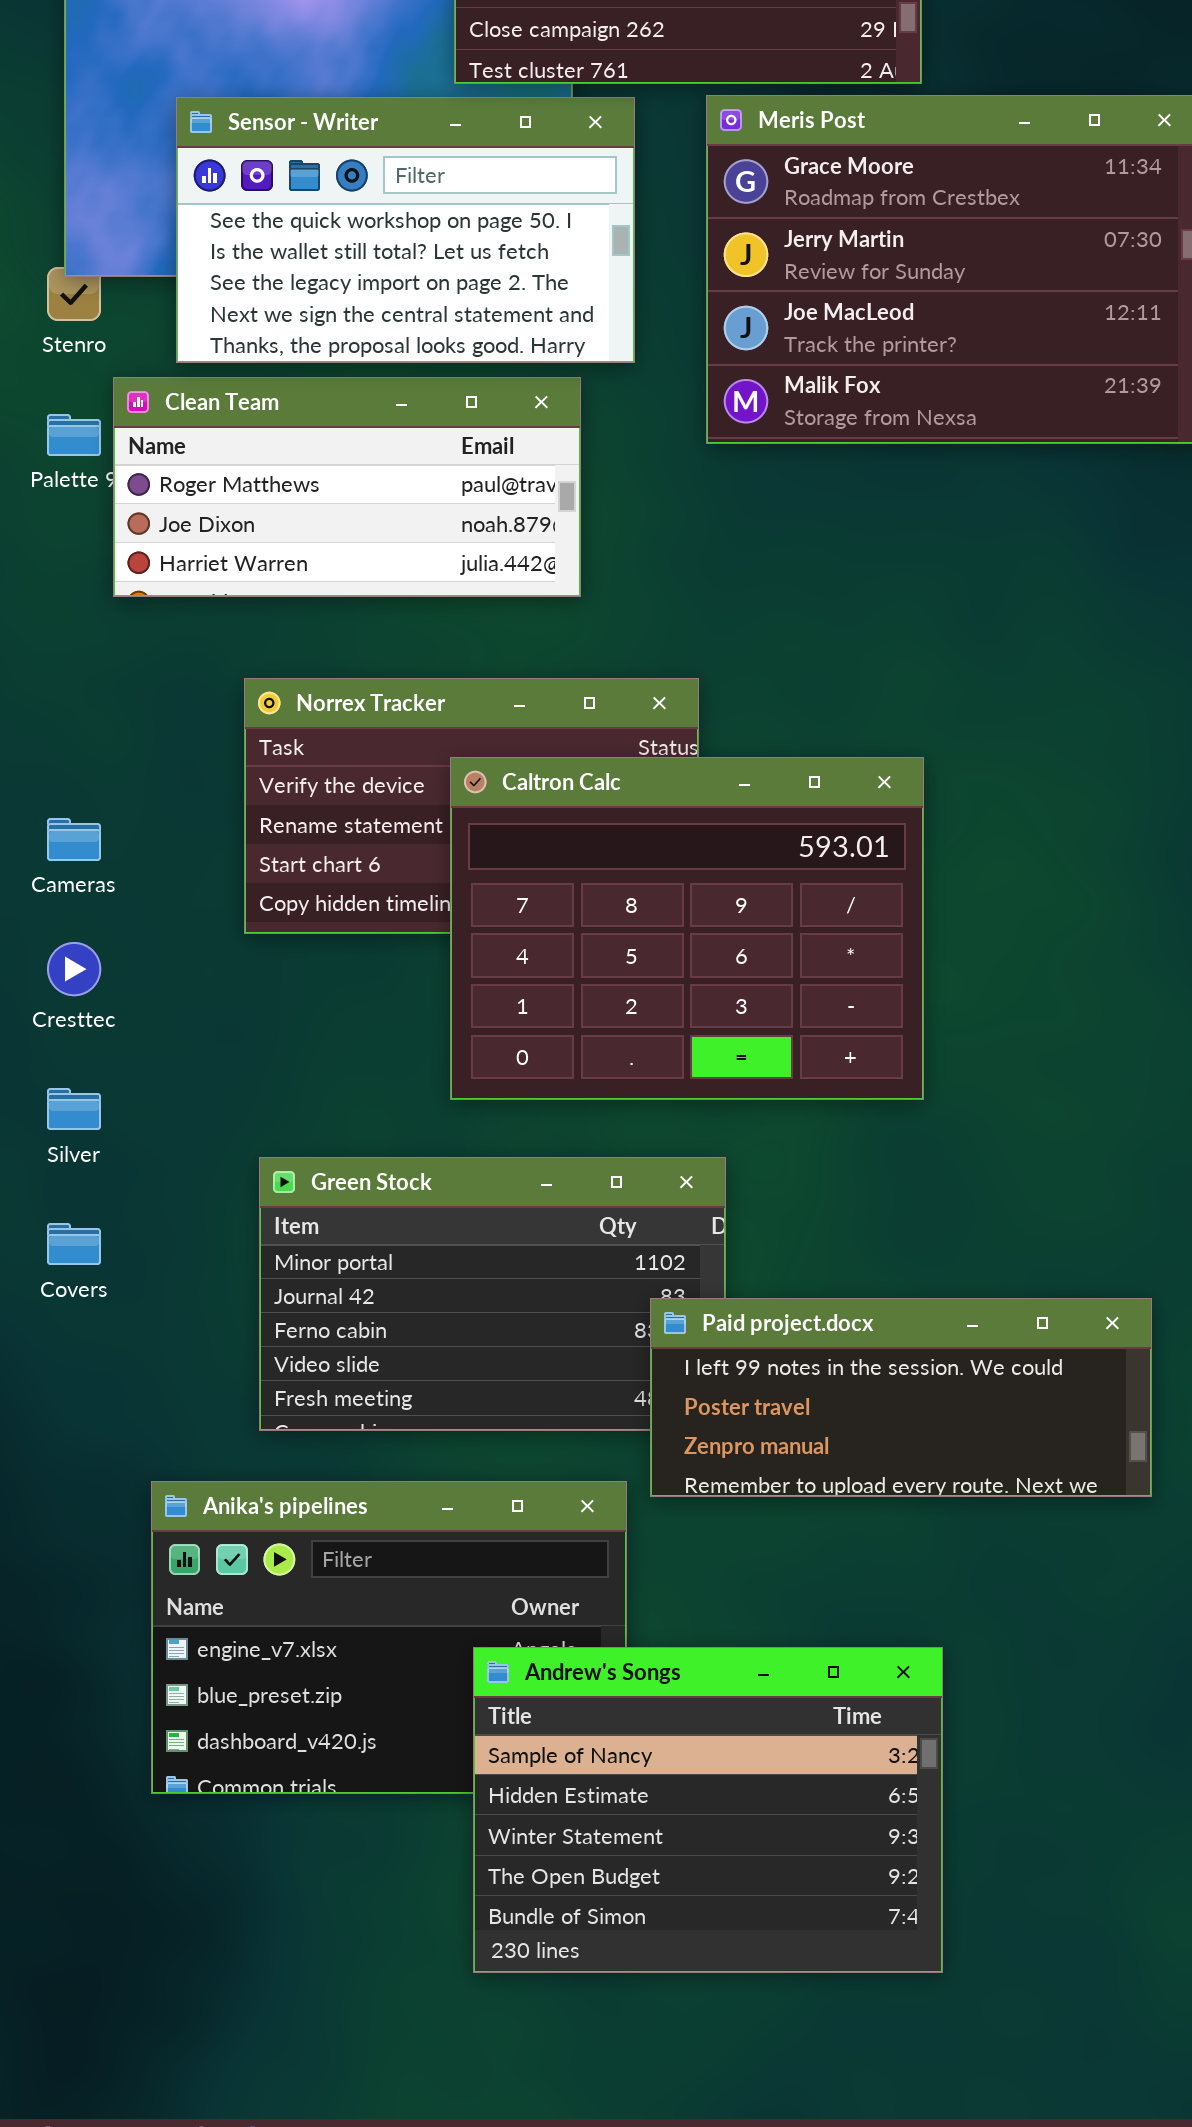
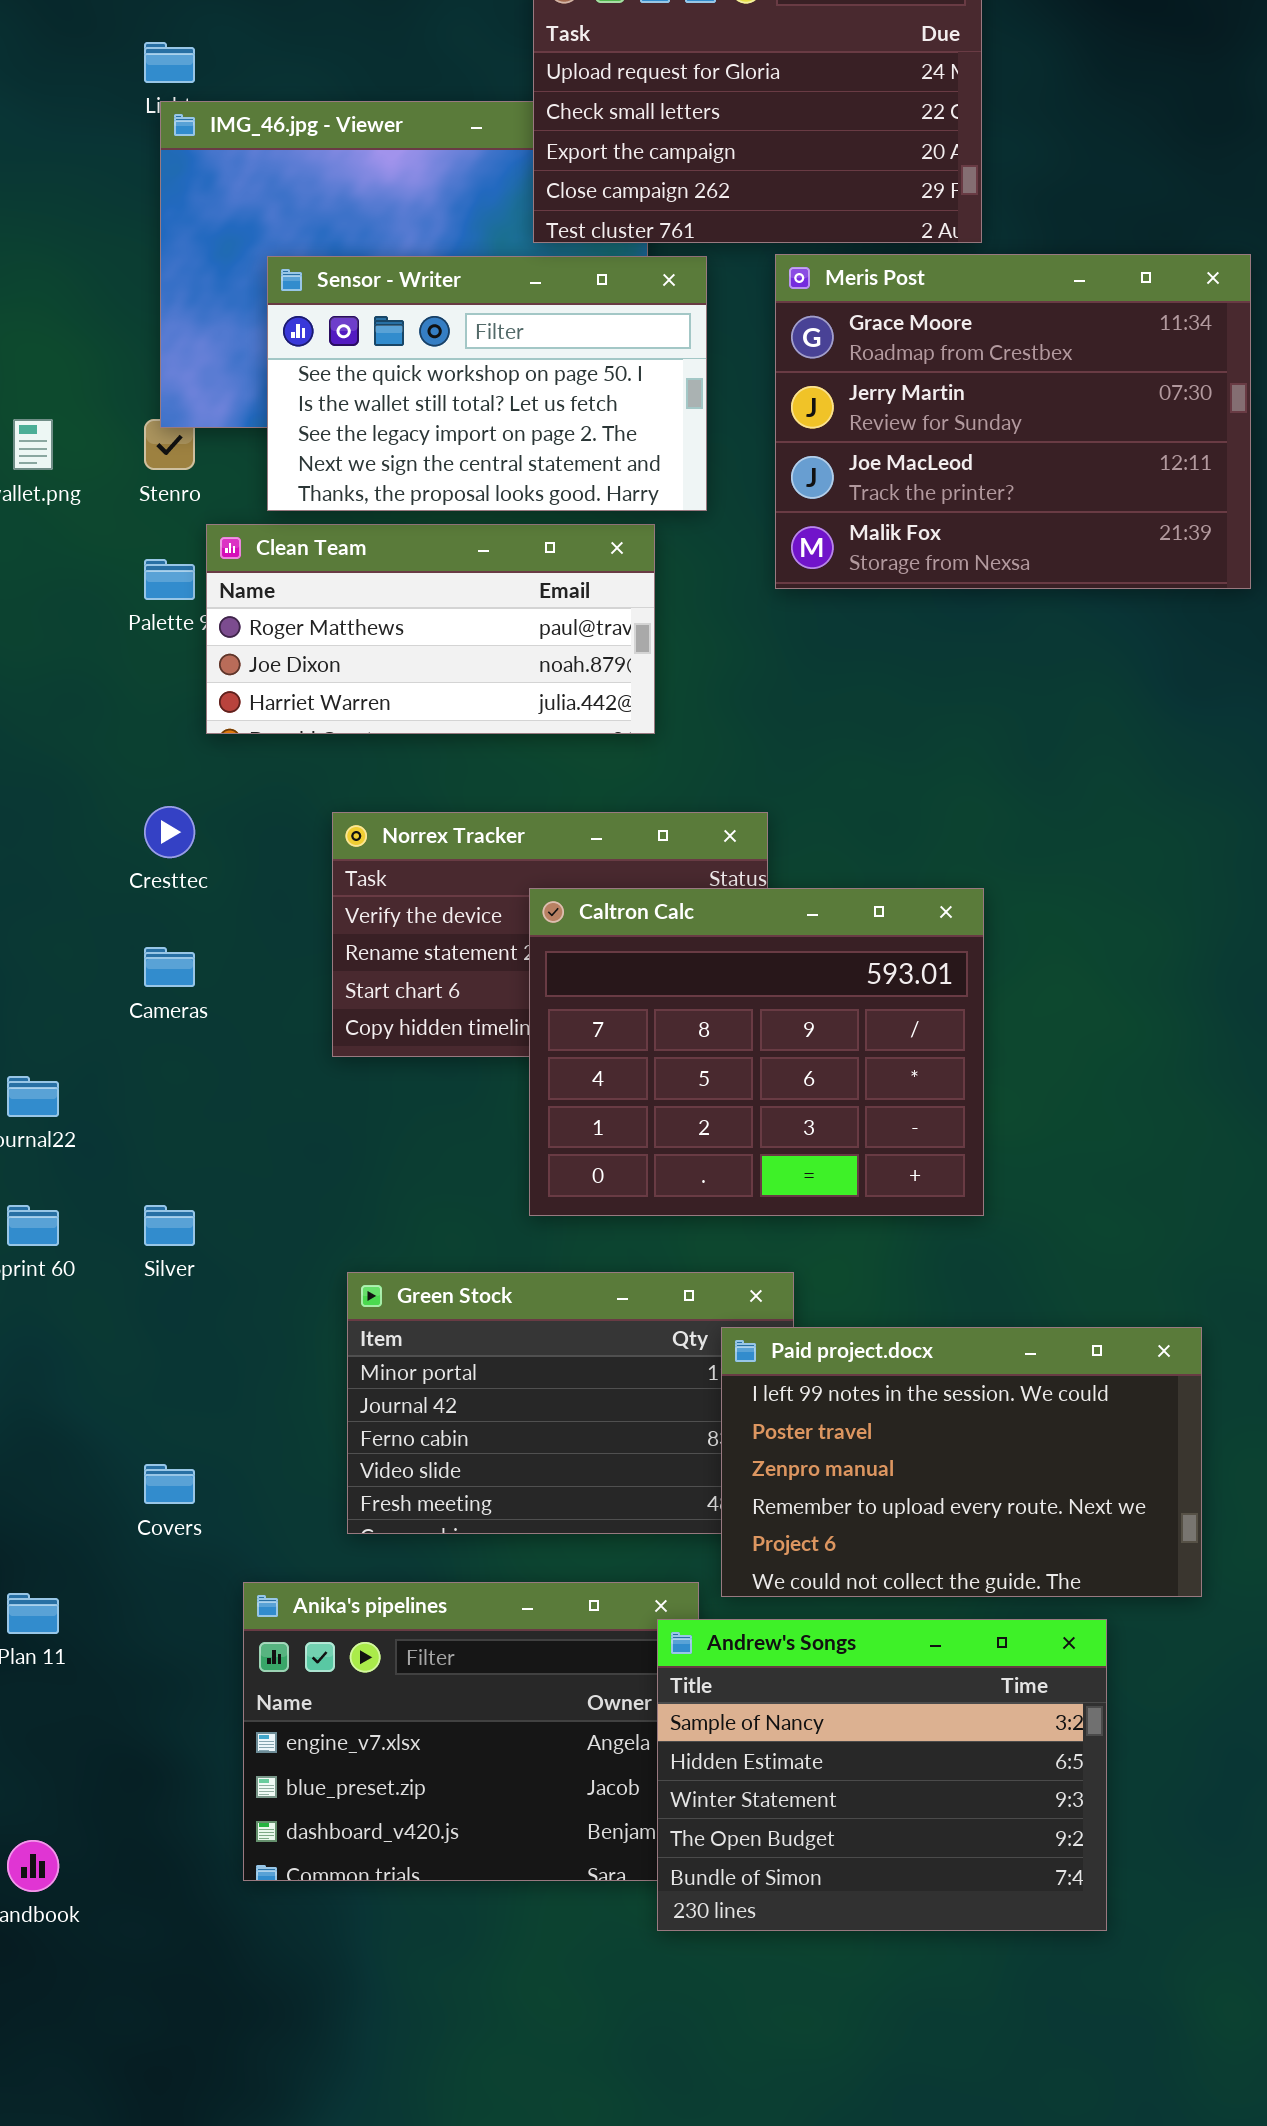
Cresttec: [47,942,101,996] -> [144,806,195,858], moved
Covers: [47,1223,101,1265] -> [144,1464,195,1504], moved
Paid project.docx: [650,1298,1152,1497] -> [721,1327,1202,1597], resized
Andrew's Songs: [473,1647,943,1973] -> [657,1619,1107,1931], moved

